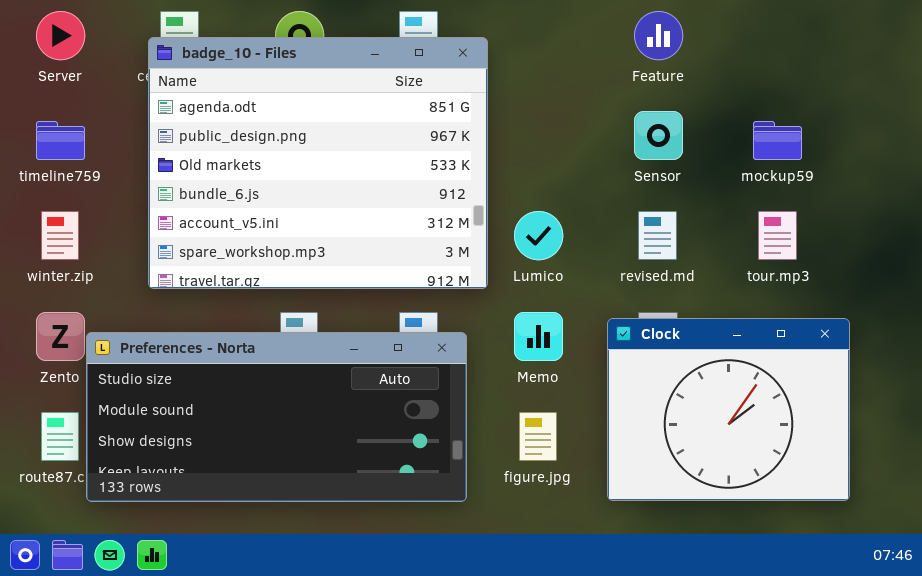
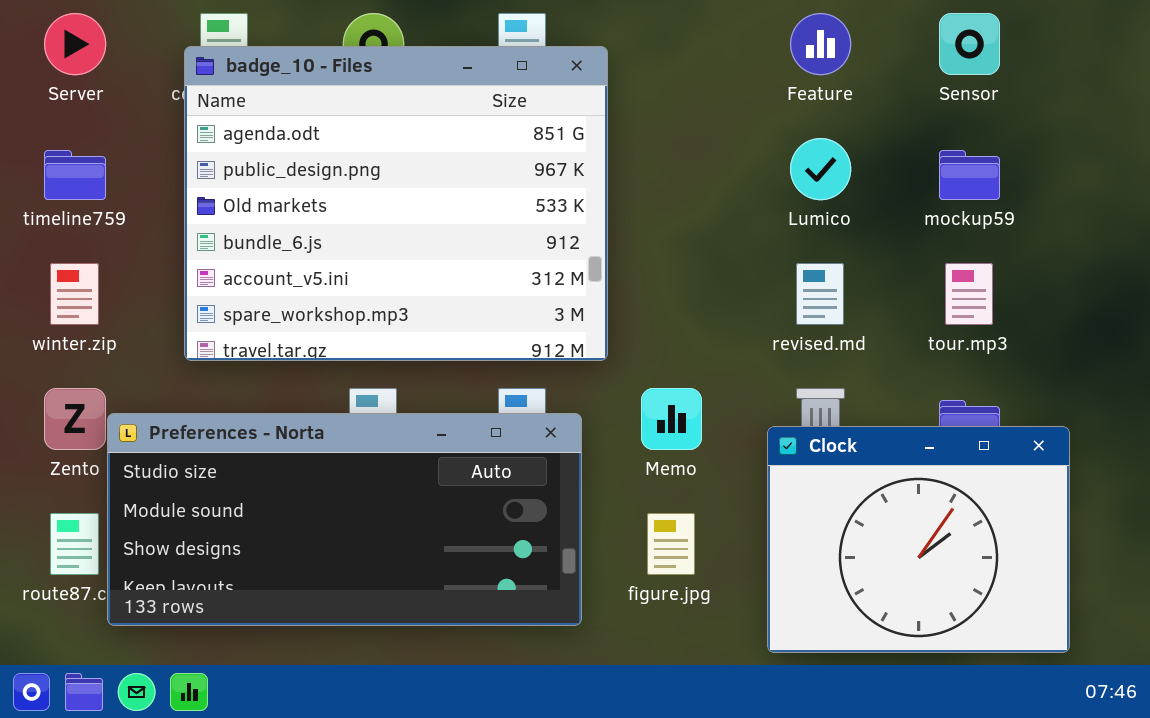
Sensor: [634,111,683,160] -> [939,13,1000,75], moved
Lumico: [514,211,563,260] -> [790,138,851,200], moved
Clock: [607,318,850,501] -> [767,426,1070,653], moved

